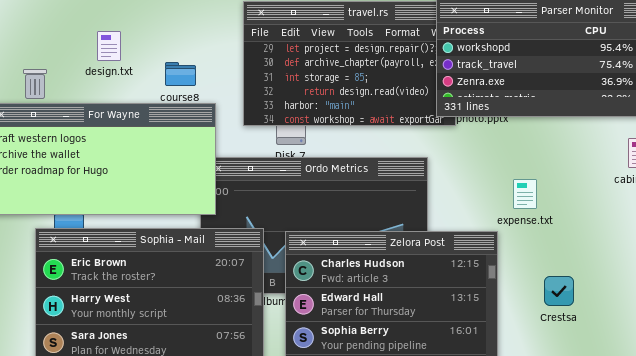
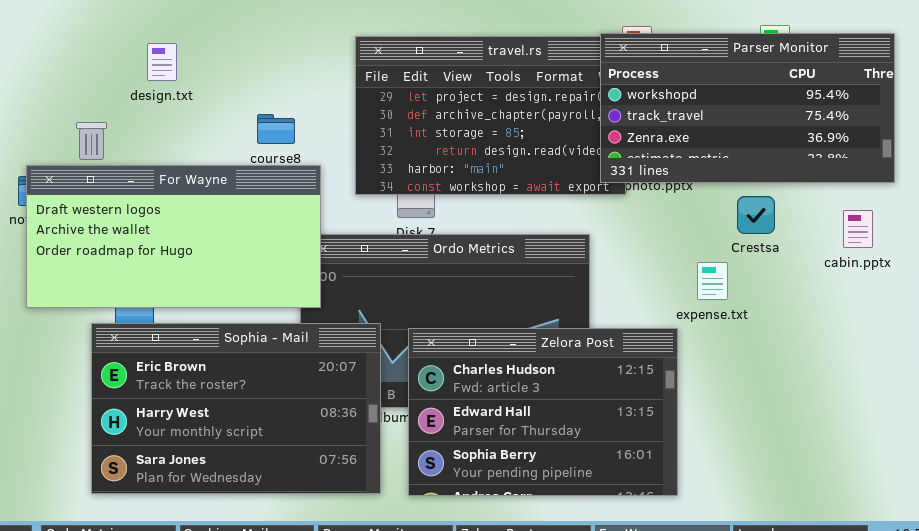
design.txt: [97,31,121,61] -> [147,43,177,81], moved
Crestsa: [544,276,574,306] -> [737,196,775,234], moved

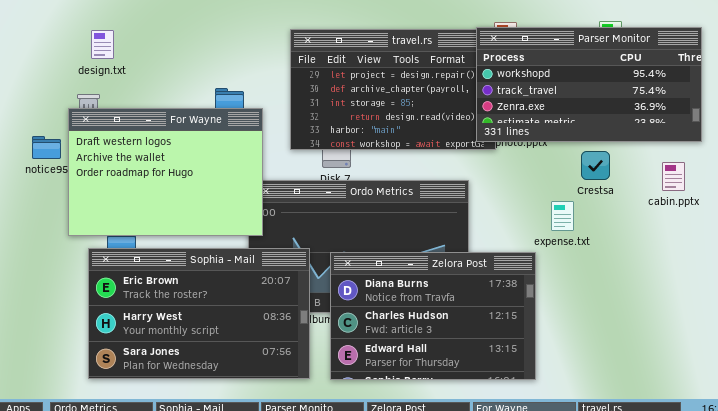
design.txt: [147,43,177,81] -> [91,30,114,59], moved
For Wayne: [26,165,321,308] -> [68,108,263,236], resized
Zelora Post: [408,328,678,496] -> [330,252,536,380], scrolled up 1 row

